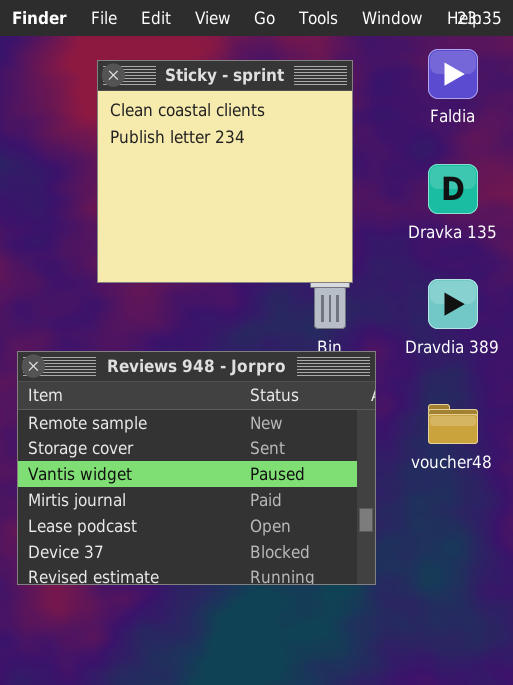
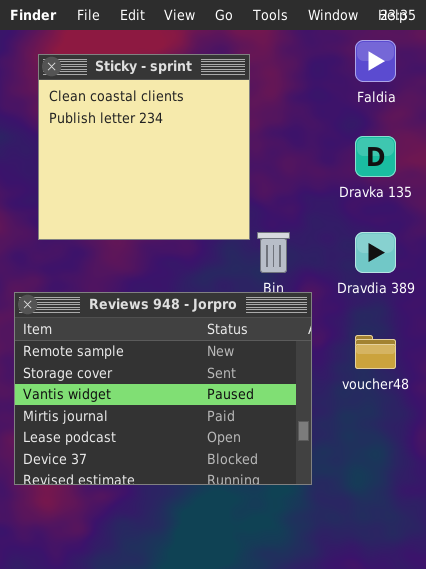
Sticky - sprint: [97,60,353,283] -> [38,54,250,240], moved

